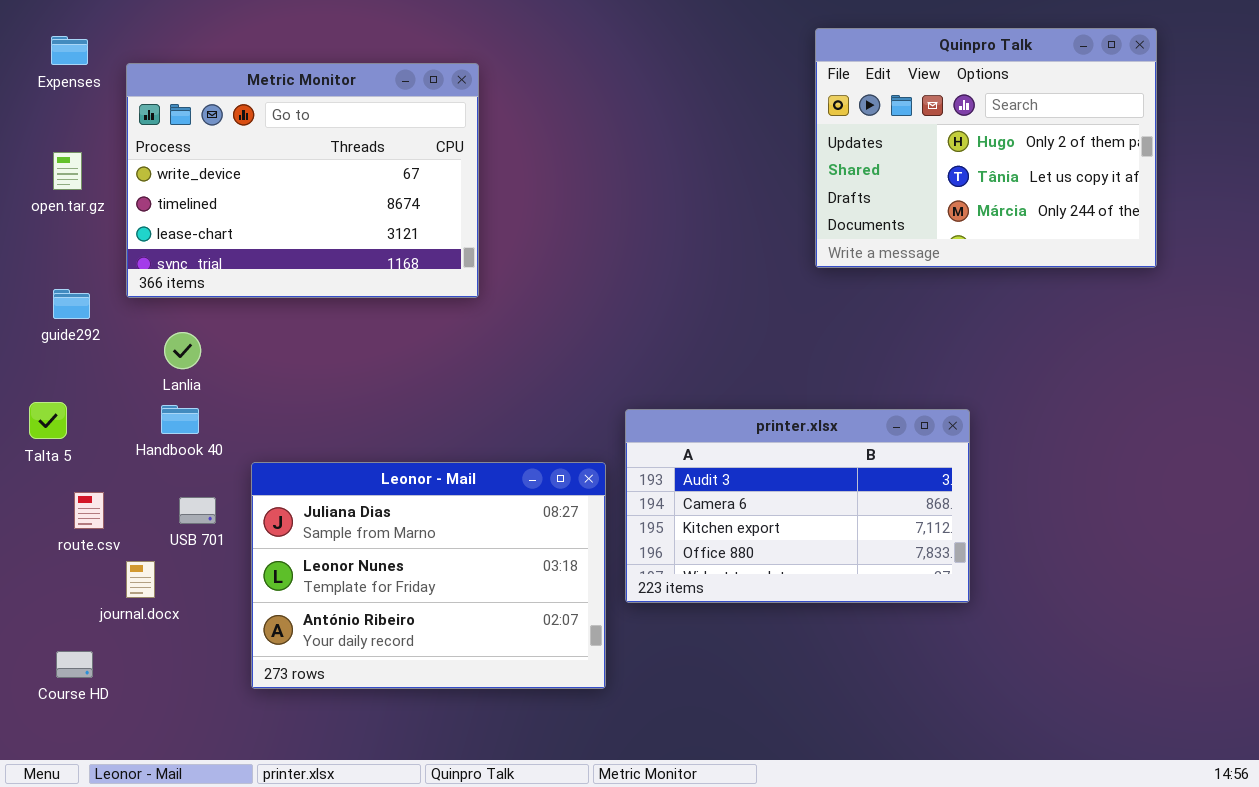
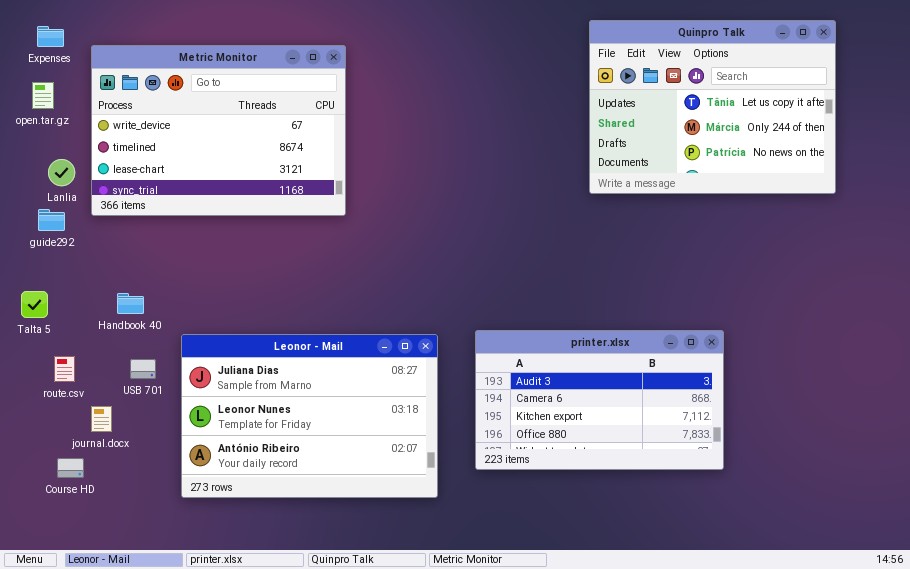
Quinpro Talk: [815,28,1157,268] -> [589,20,836,194], scrolled down 1 row
open.tar.gz: [53,152,82,190] -> [32,82,54,109], moved
Lanlia: [164,332,201,369] -> [48,159,75,186], moved
printer.xlsx: [625,409,970,603] -> [475,330,724,470], moved
Course HD: [56,651,93,678] -> [57,458,84,478], moved

